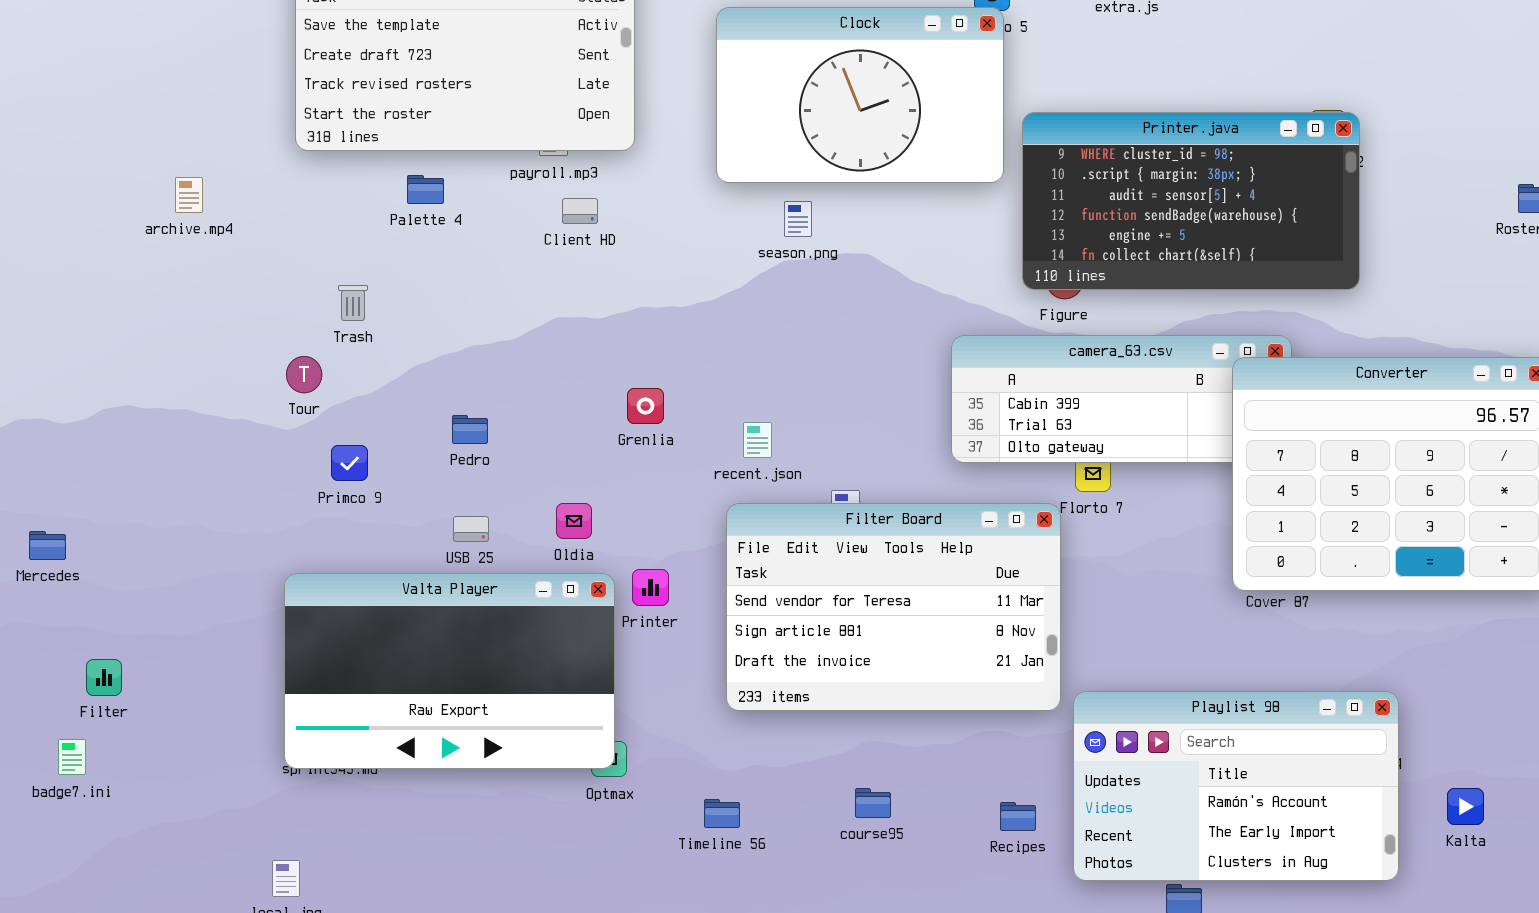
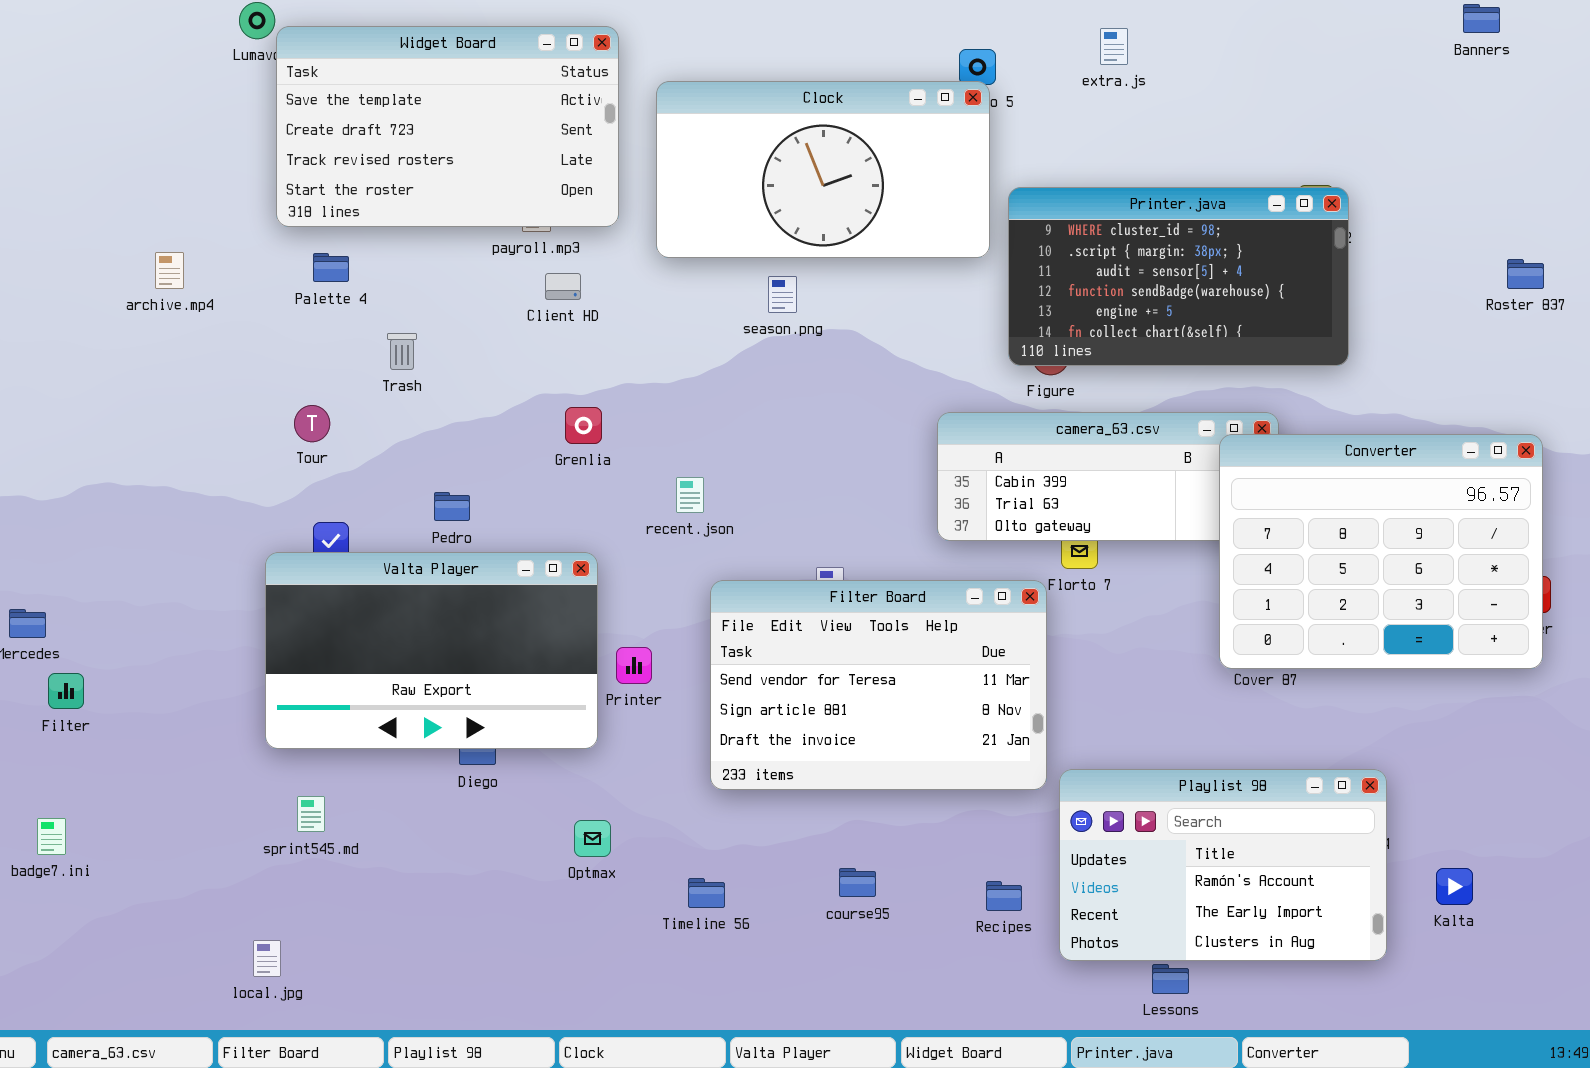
Clock: [716,7,1004,183] -> [656,81,990,258], resized
Palette 4: [407,175,444,204] -> [313,253,349,282], moved
Trash: [338,285,368,321] -> [387,333,417,370], moved
Tour: [286,356,322,393] -> [294,405,330,442], moved
Grenlia: [627,388,664,424] -> [565,407,602,444], moved
recent.json: [743,422,772,458] -> [676,477,704,513], moved
Valta Player: [284,573,615,769] -> [265,552,598,749], moved
Filter: [86,659,122,696] -> [48,673,84,709], moved

